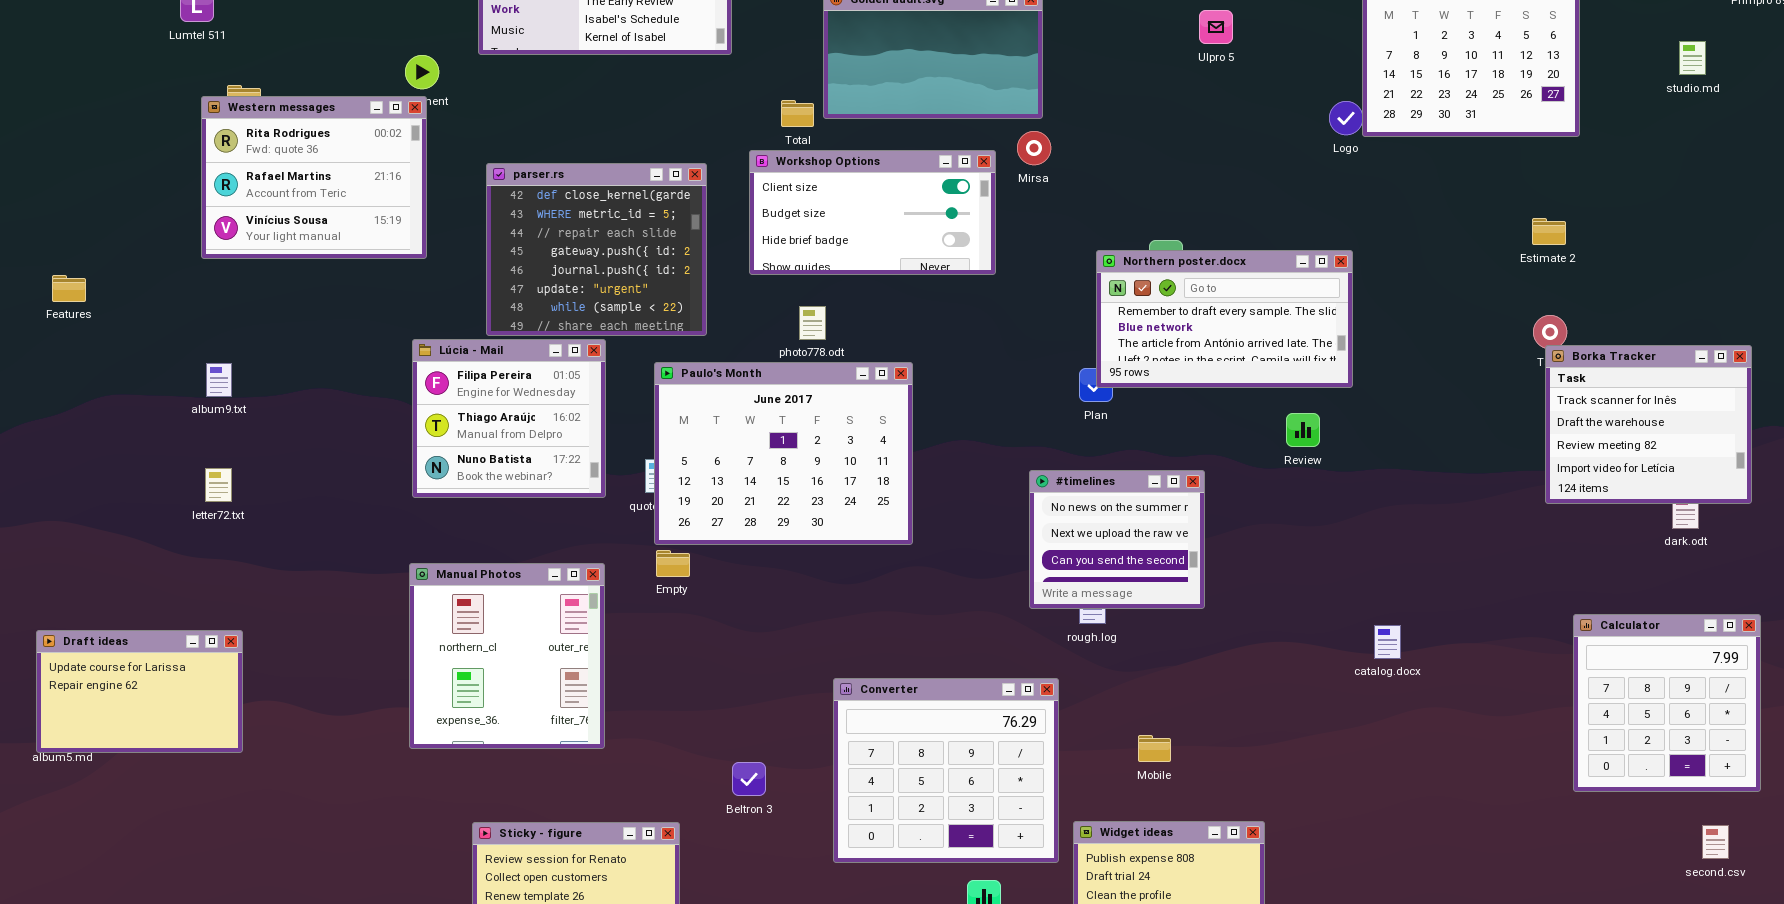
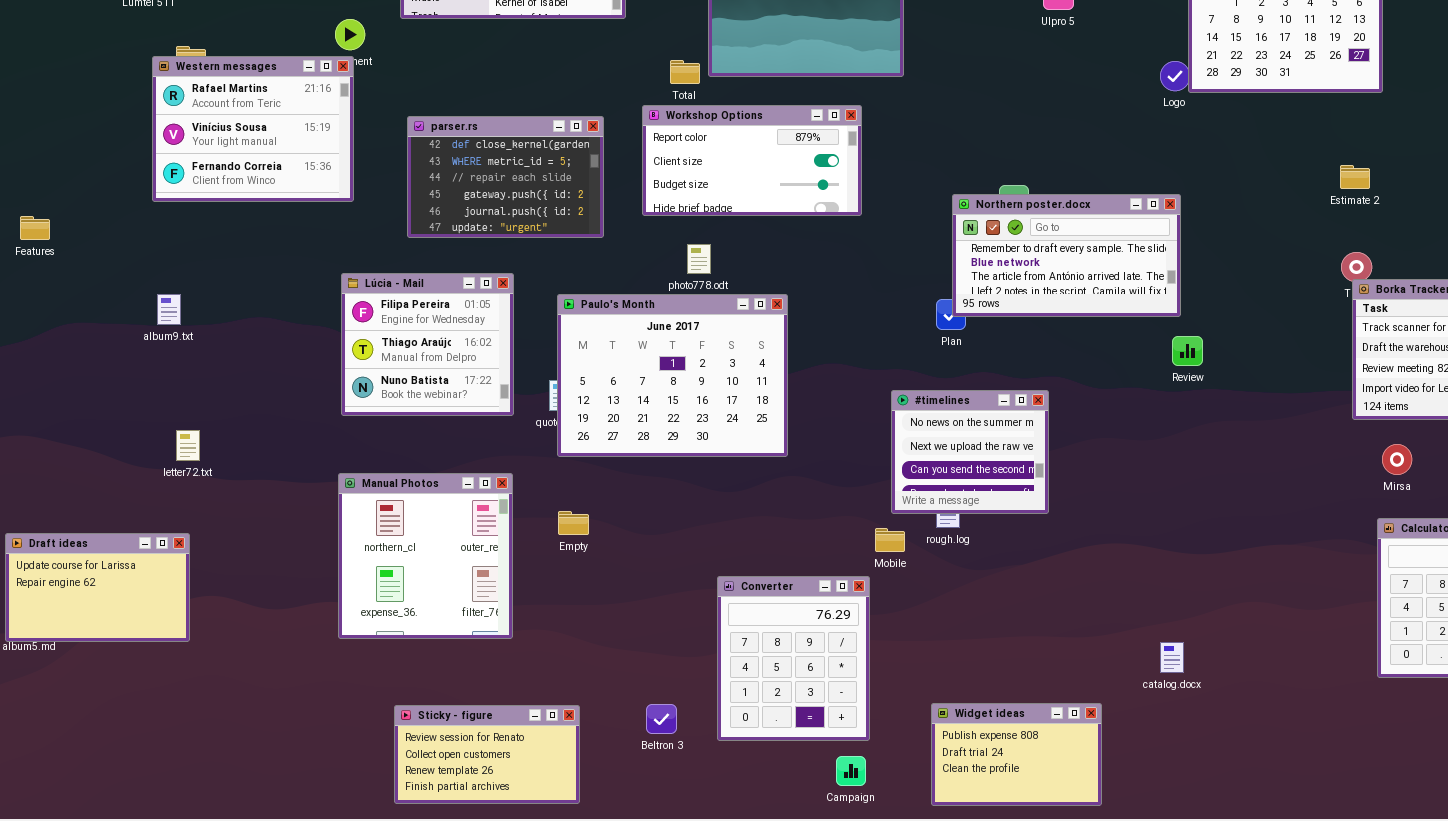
Western messages: [201,96,427,259] -> [152,56,354,202], scrolled down 1 row
Mirsa: [1017,131,1051,165] -> [1382,444,1412,475], moved
Workshop Options: [749,150,996,275] -> [642,105,862,216], scrolled up 1 row
parser.rs: [486,163,707,336] -> [407,116,604,238], resized
Review: [1286,413,1320,447] -> [1172,336,1203,366], moved
letter72.txt: [205,468,232,502] -> [176,430,200,461], moved
Empty: [656,550,690,577] -> [558,511,589,535], moved
catalog.docx: [1374,625,1401,659] -> [1160,642,1184,673], moved
Converter: [833,678,1059,863] -> [717,576,870,741], resized
Mobile: [1138,735,1171,762] -> [875,528,905,552], moved
Beltron 3: [732,762,766,796] -> [646,704,677,734], moved

